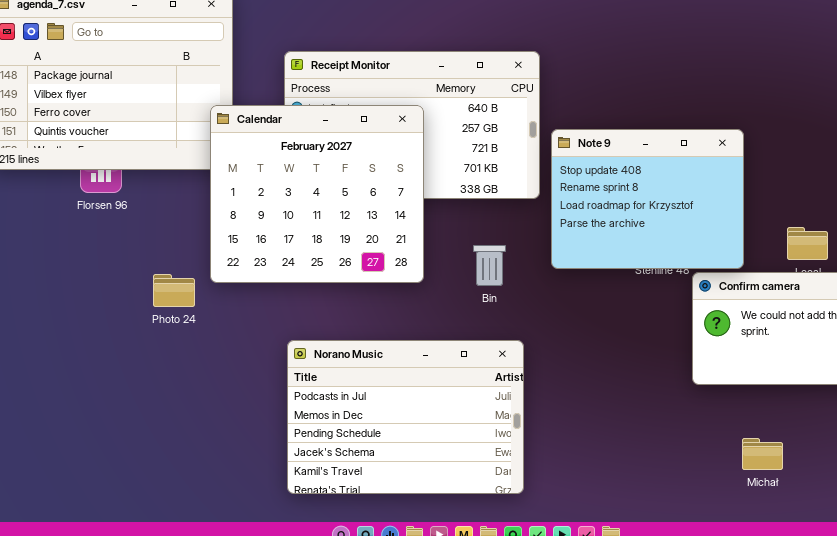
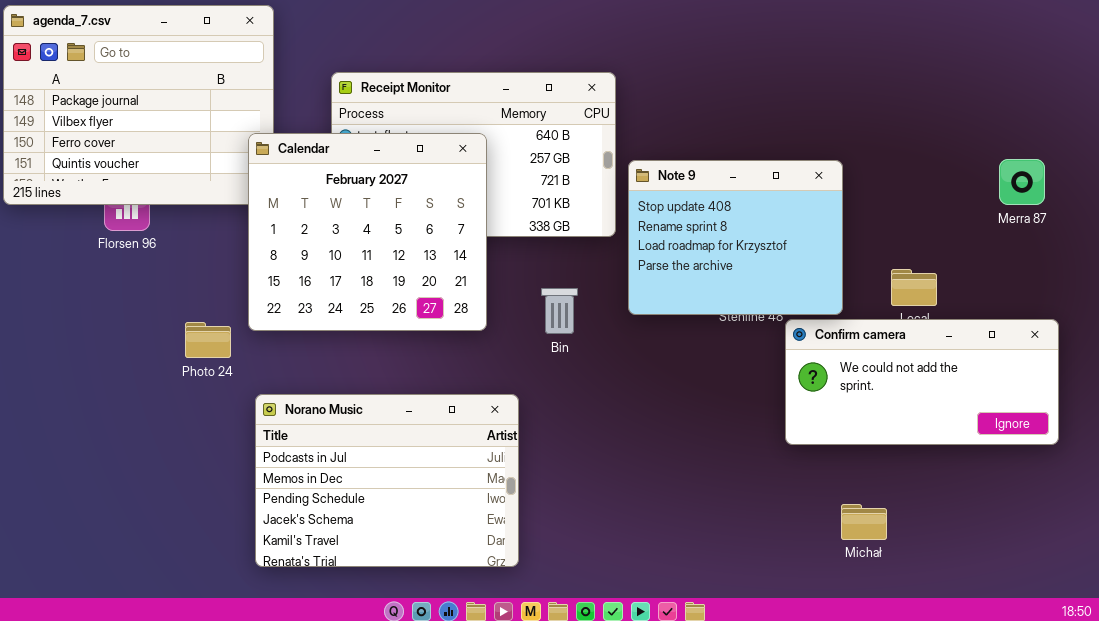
Norano Music: [287,340,524,494] -> [255,394,519,567], moved

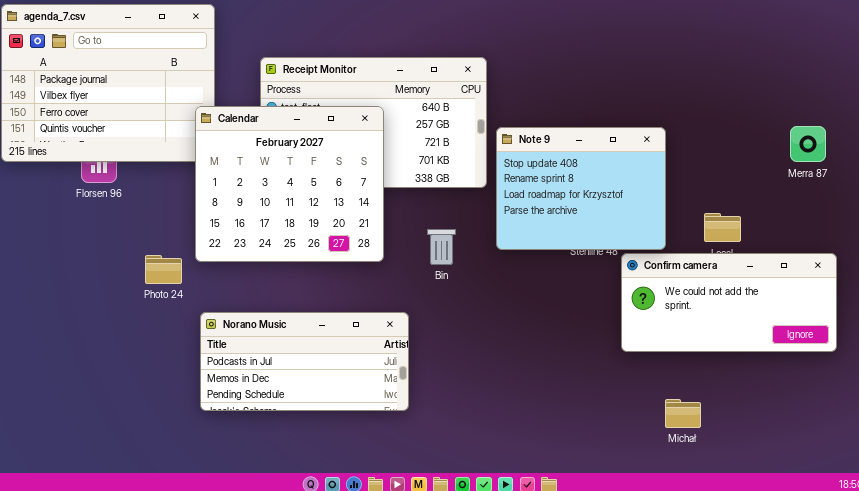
Norano Music: [255,394,519,567] -> [200,312,409,411], resized

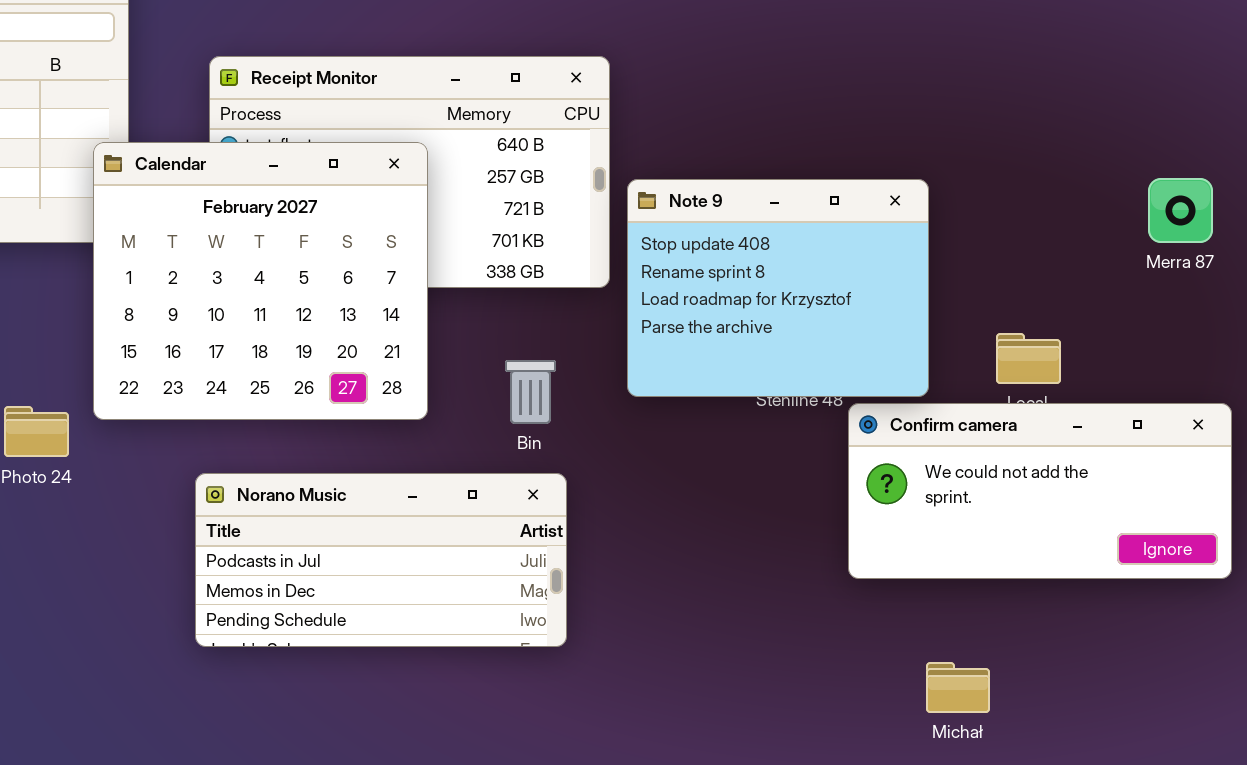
Norano Music: [200,312,409,411] -> [195,473,567,647], moved

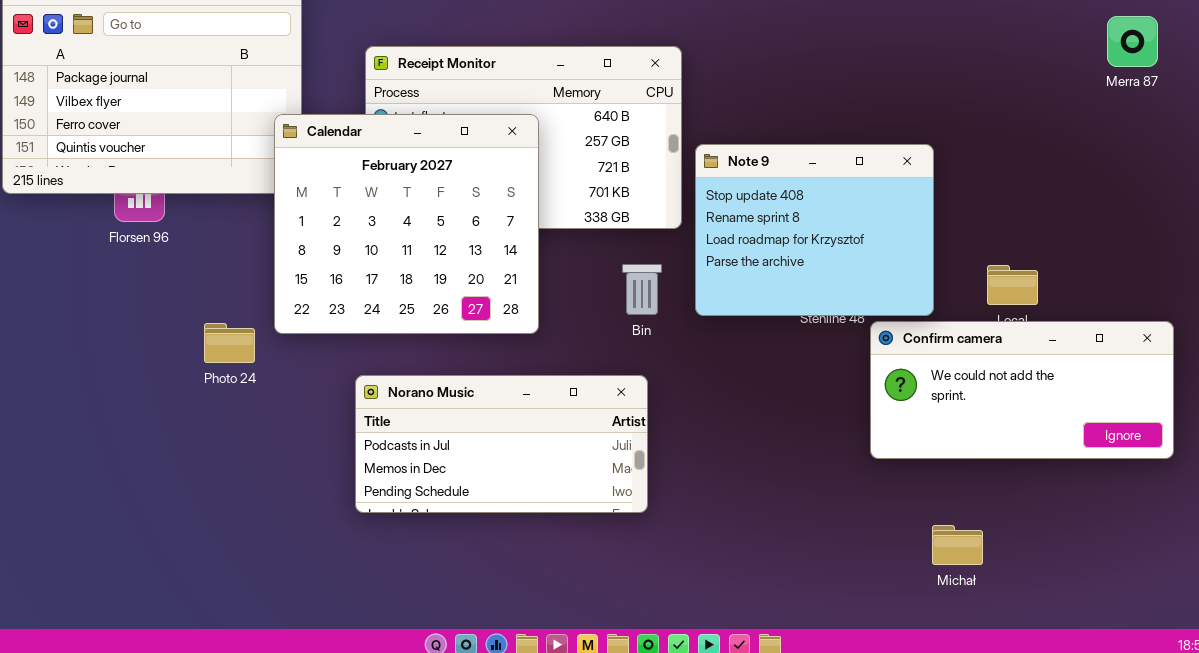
Merra 87: [1148,178,1213,243] -> [1107,16,1158,67], moved
Bin: [505,360,556,424] -> [622,264,662,315], moved

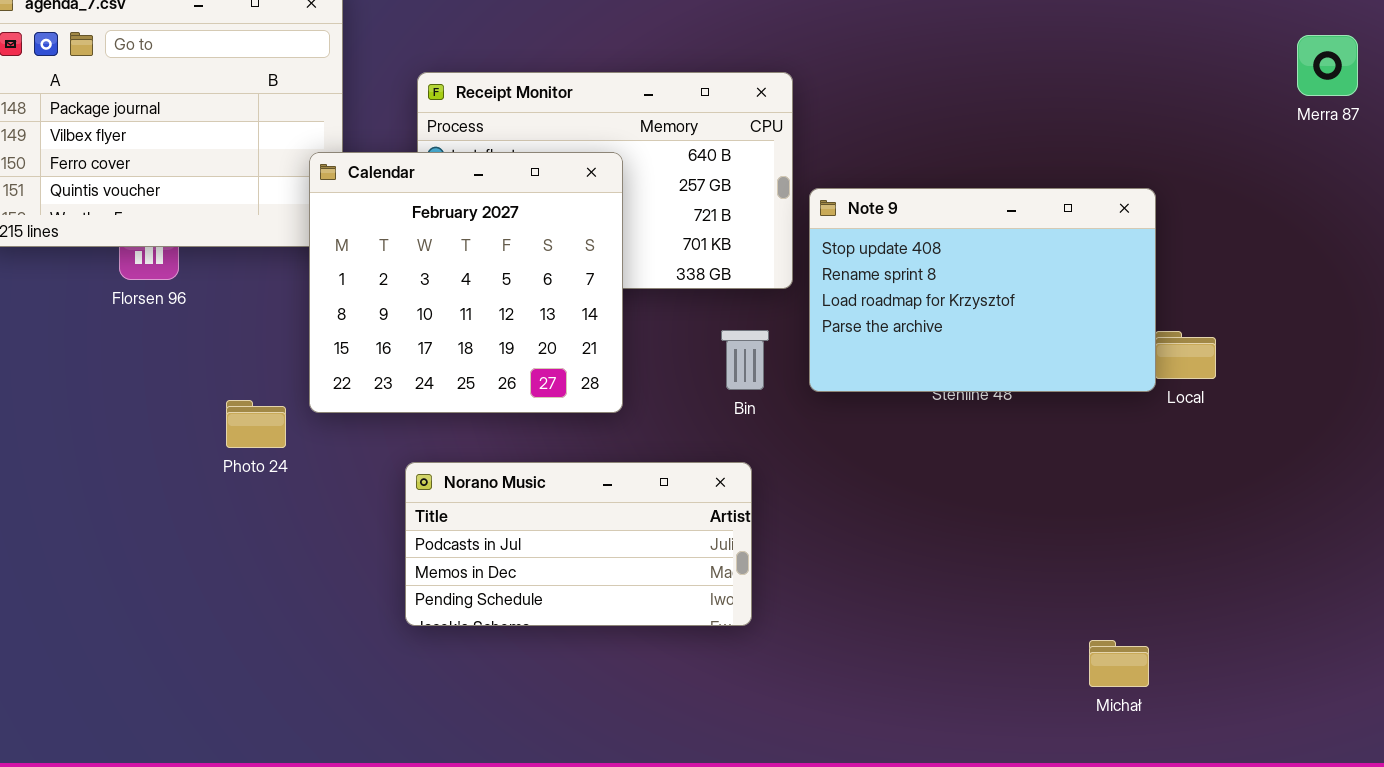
Note 9: [695,144,934,316] -> [809,188,1156,392], resized
Confirm camera: [870,321,1174,459] -> none, closed

